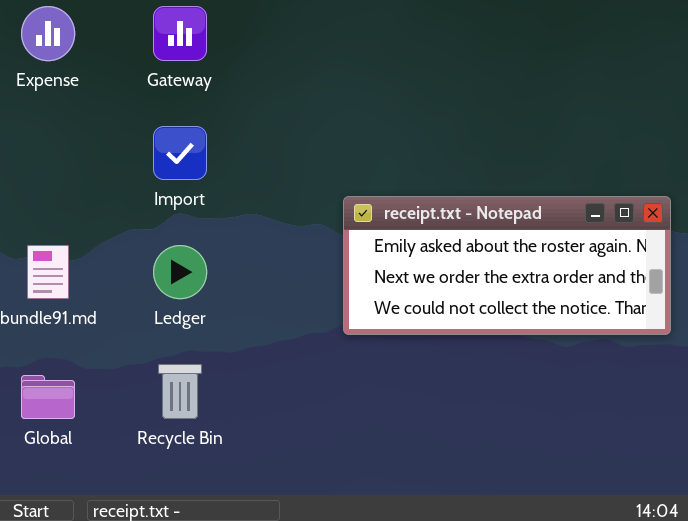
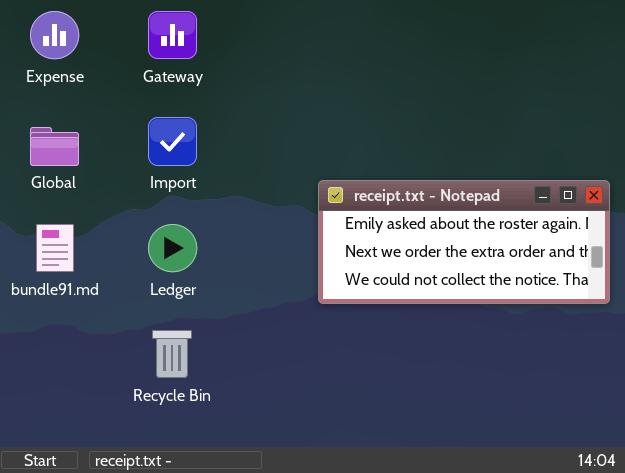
Global: [21,375,75,419] -> [30,127,79,166], moved

